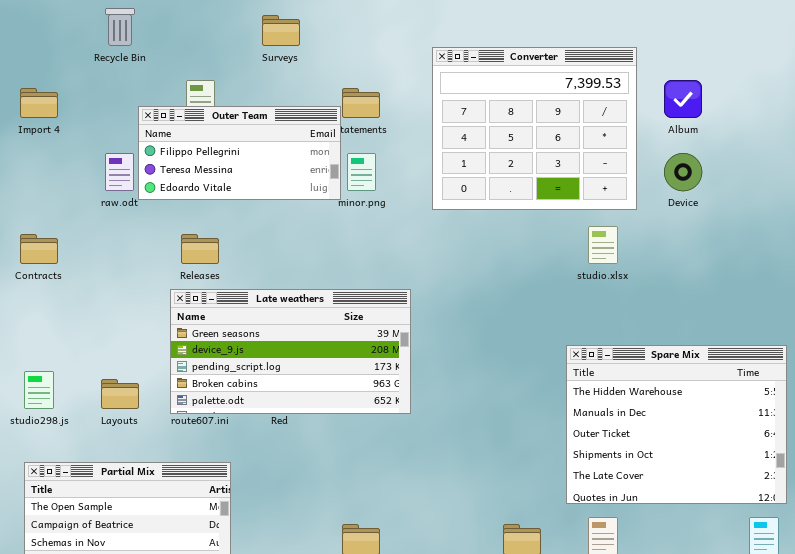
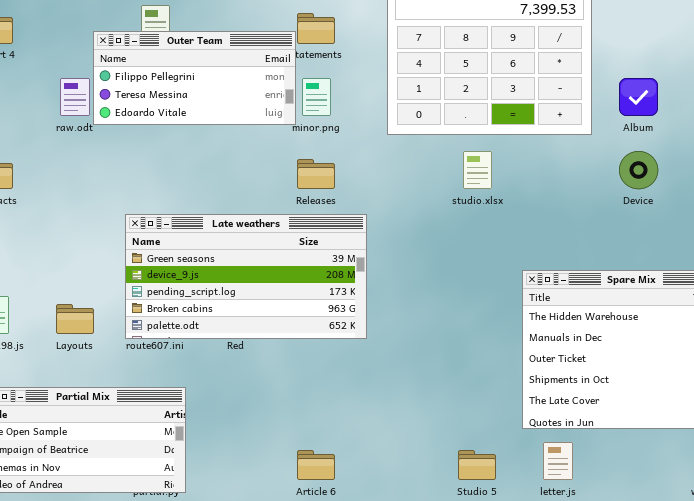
Album: [664,80,702,118] -> [619,78,658,116], moved
Device: [664,153,702,191] -> [619,151,658,189], moved
studio.xlsx: [588,226,618,264] -> [463,151,492,189], moved
Releases: [181,234,219,264] -> [297,159,335,189], moved

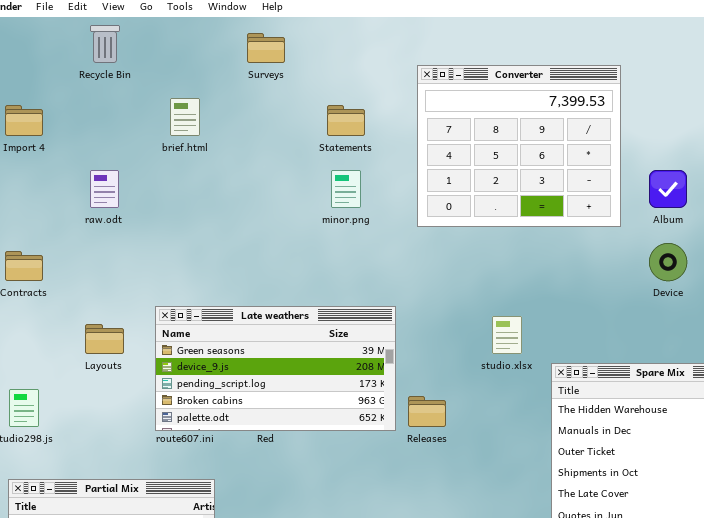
Outer Team: [93,31,296,125] -> none, closed
studio.xlsx: [463,151,492,189] -> [492,316,522,354], moved
Releases: [297,159,335,189] -> [408,396,446,427], moved
Layouts: [56,304,94,334] -> [85,324,124,354], moved

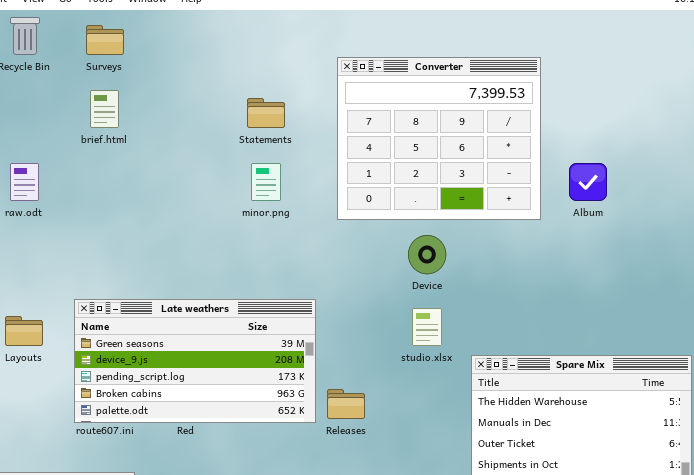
Surveys: [247,33,285,63] -> [86,25,124,55], moved
Device: [649,243,687,281] -> [408,235,446,274], moved

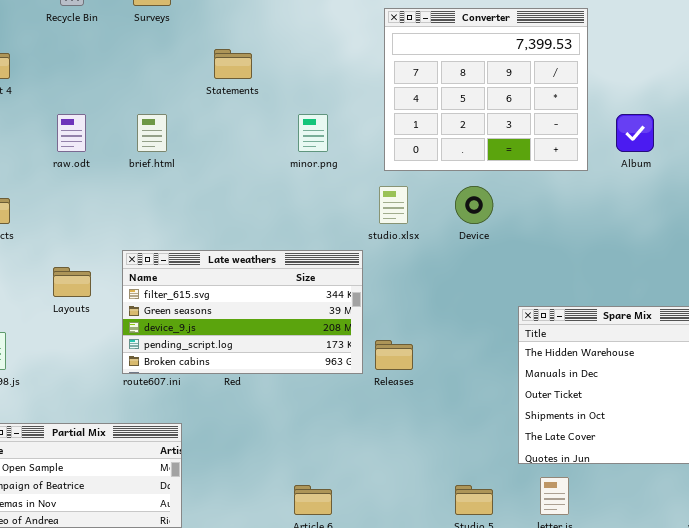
brief.html: [90,90,119,128] -> [137,114,167,152], moved
Statements: [247,98,285,128] -> [214,49,252,79], moved
Late weathers: [74,299,316,423] -> [122,250,363,374], scrolled up 1 row
studio.xlsx: [412,308,442,346] -> [379,186,408,224], moved

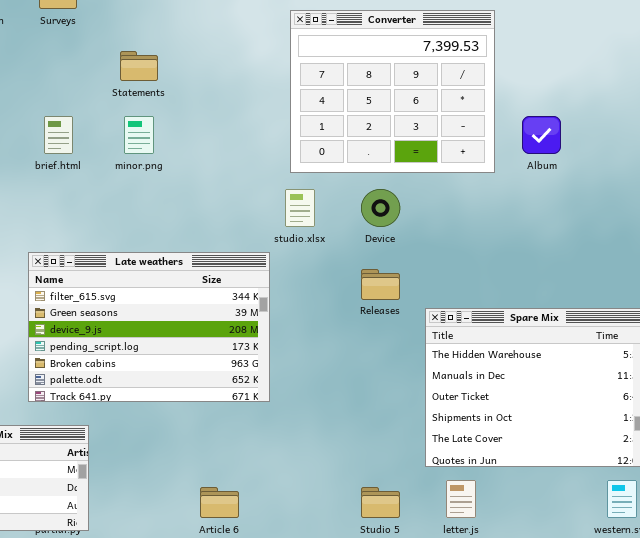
minor.png: [298,114,328,152] -> [124,116,154,154], moved
Late weathers: [122,250,363,374] -> [28,252,270,402], resized
Releases: [375,340,413,370] -> [361,269,400,300], moved

